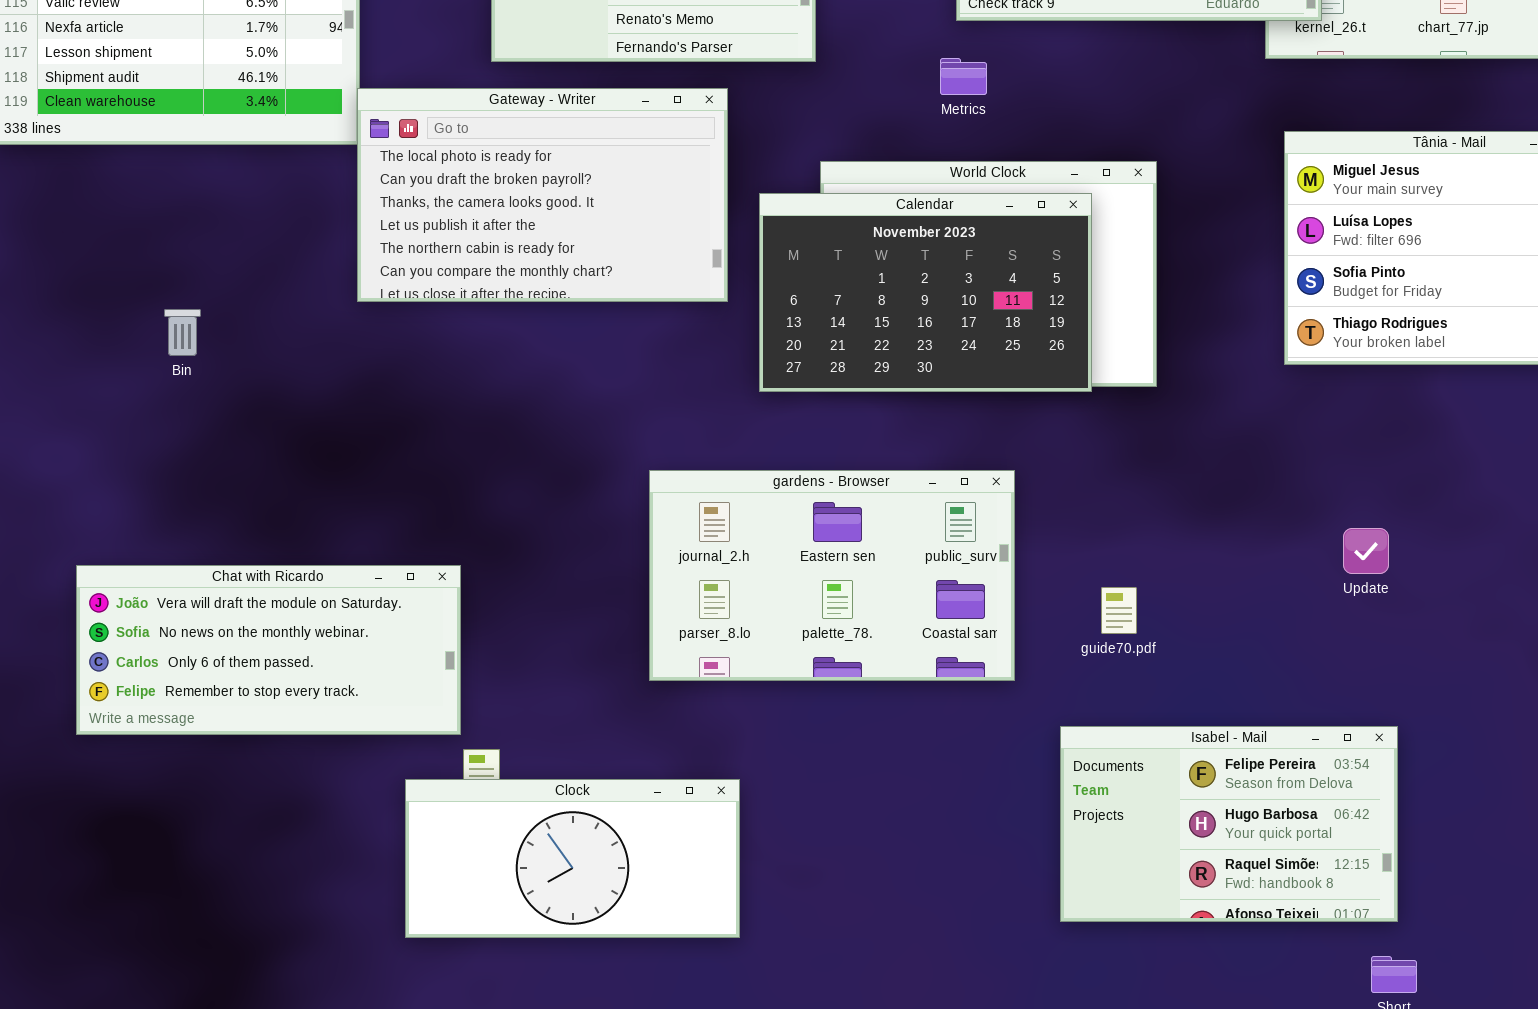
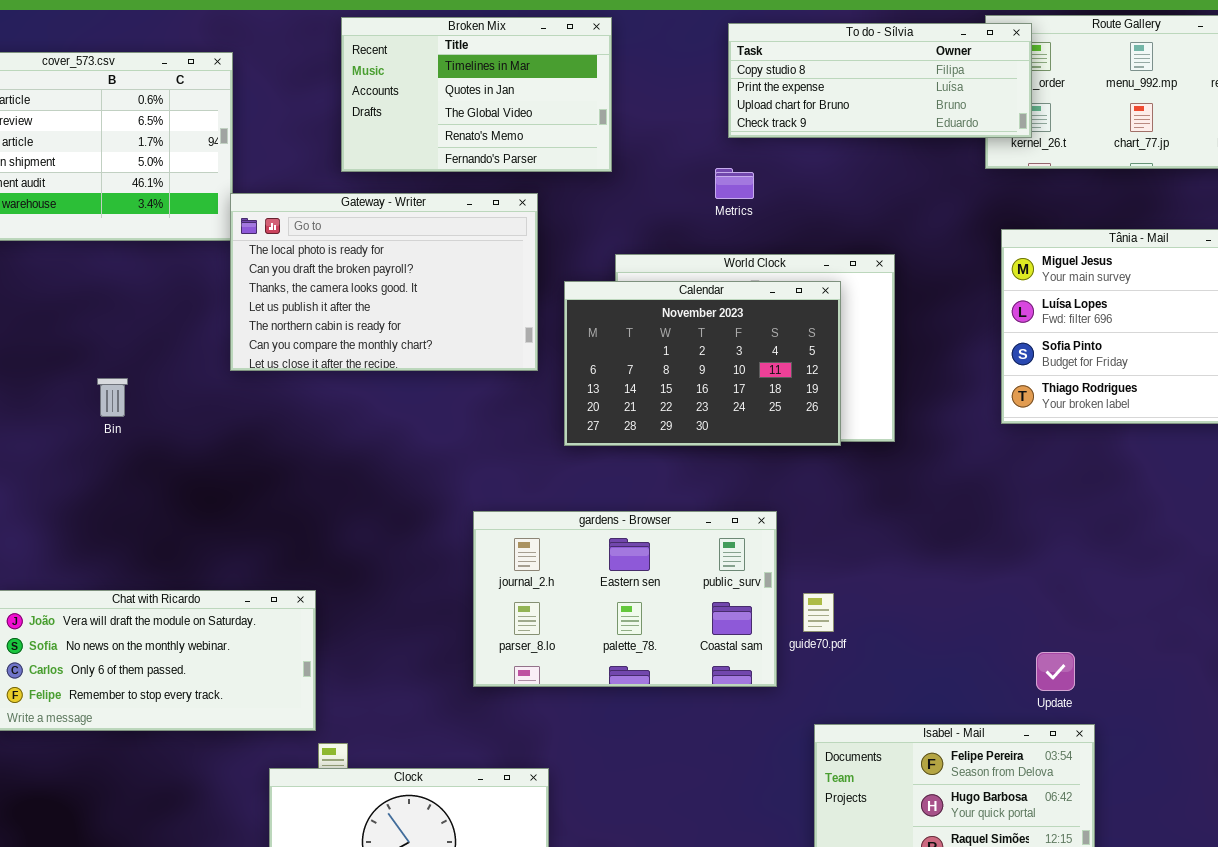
Bin: [164,309,201,356] -> [97,378,128,417], moved
Update: [1343,528,1389,574] -> [1036,652,1075,691], moved
guide70.pdf: [1101,587,1137,634] -> [803,593,834,632], moved

